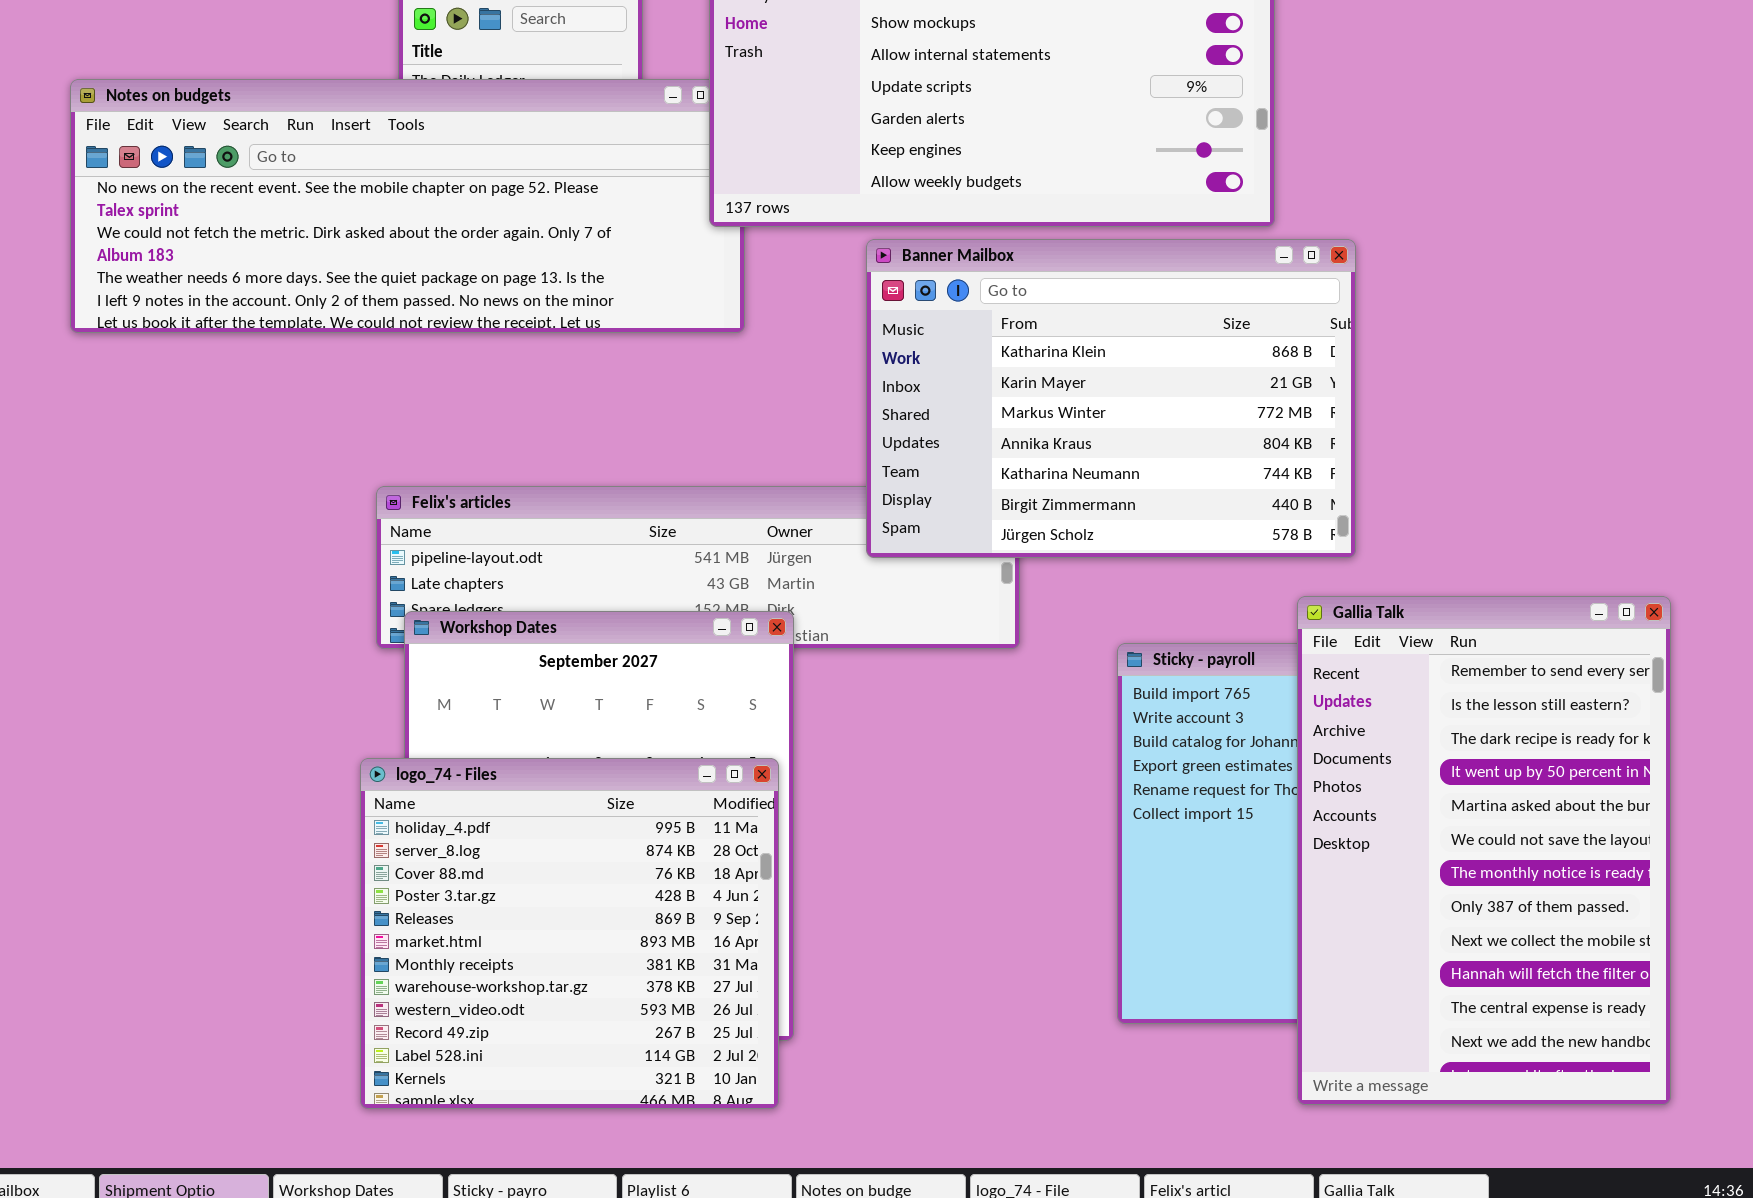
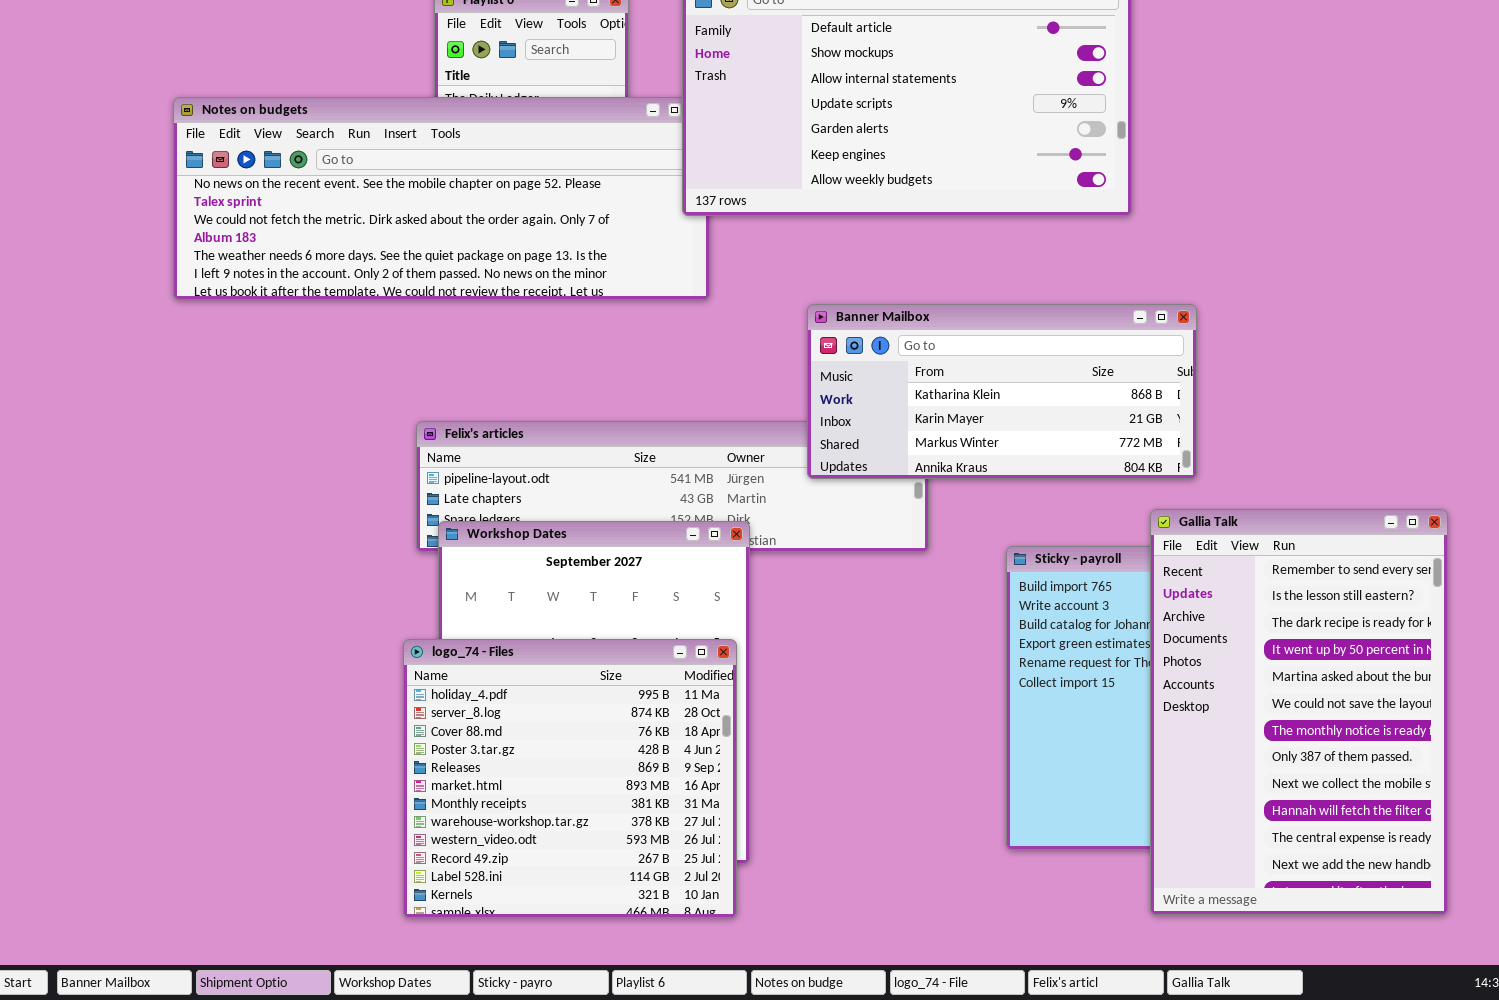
Banner Mailbox: [866,239,1356,558] -> [807,304,1197,479], resized

